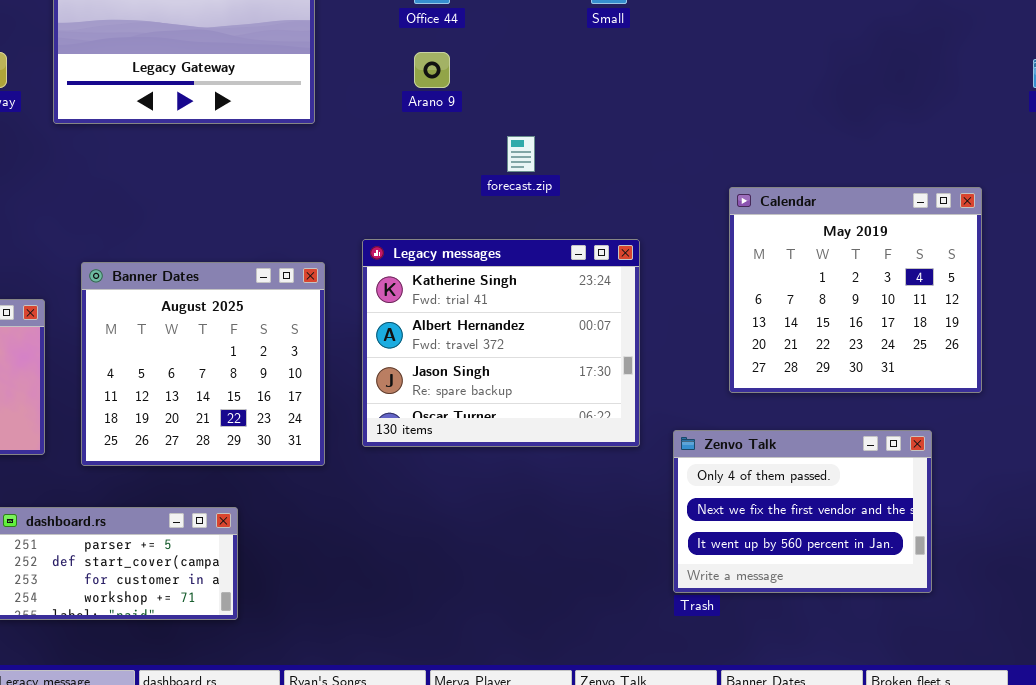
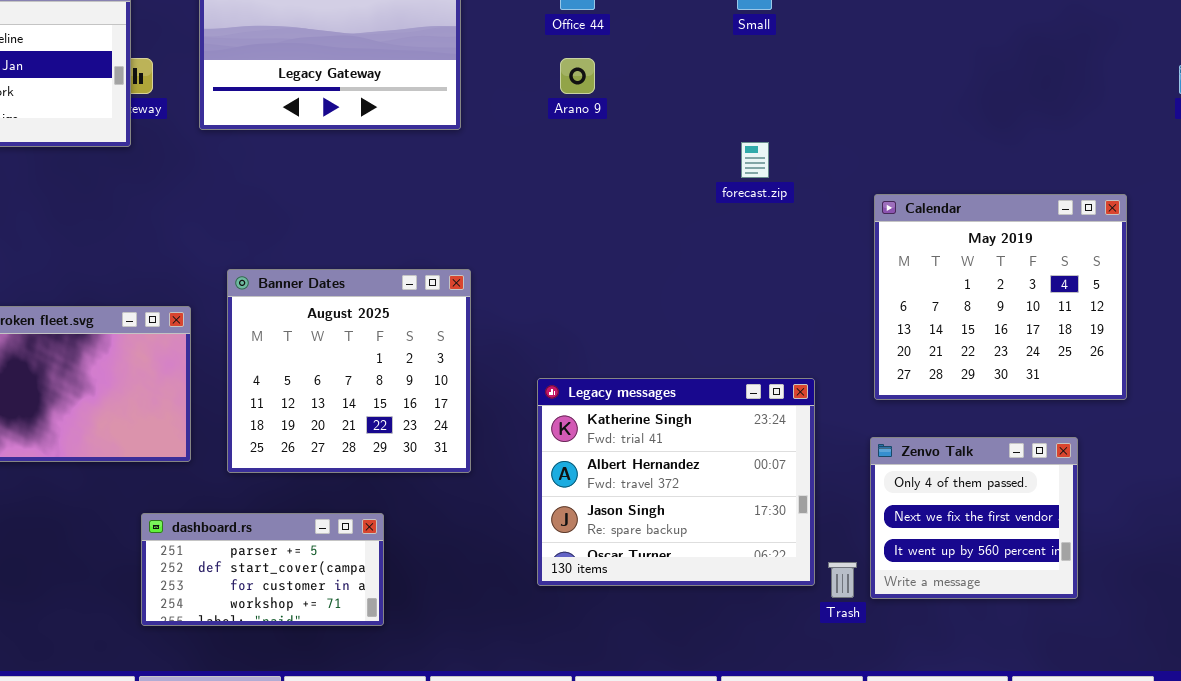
forecast.zip: [507,136,535,172] -> [741,142,769,178], moved
Legacy messages: [362,239,640,447] -> [537,378,815,586], moved
Zenvo Talk: [673,430,932,593] -> [870,437,1078,599], resized

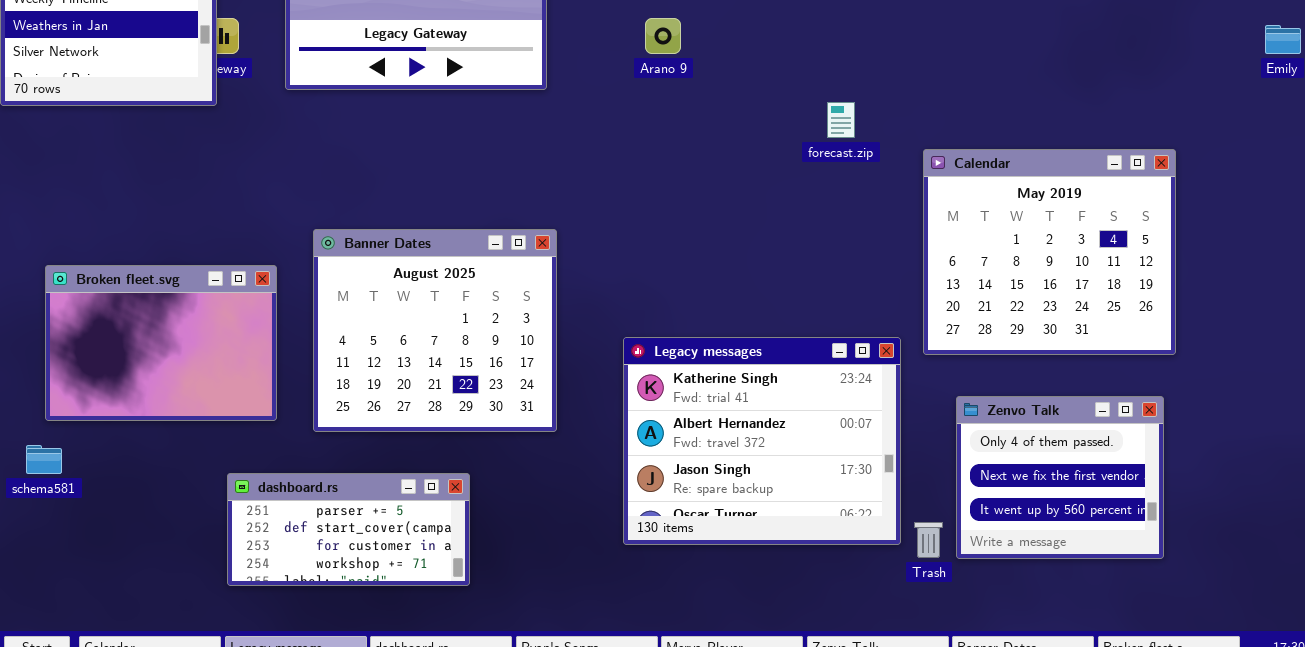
Calendar: [874,194,1127,400] -> [923,149,1176,355], moved

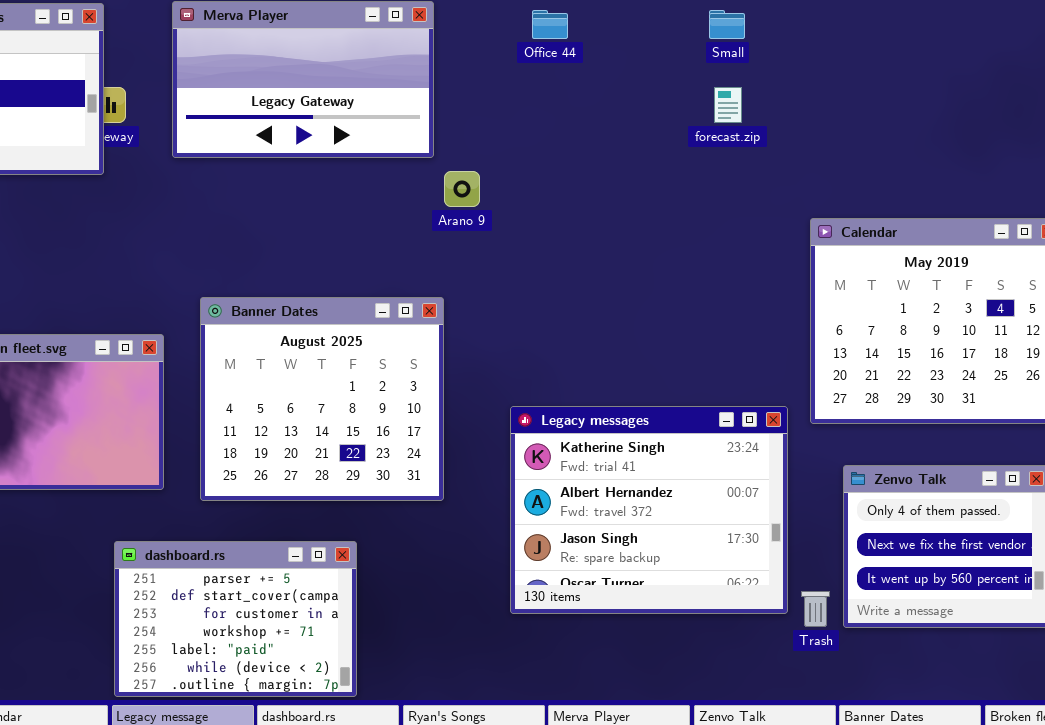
Arano 9: [645,18,681,54] -> [444,171,480,207], moved
forecast.zip: [827,102,855,138] -> [714,87,742,123], moved
dashboard.rs: [227,473,470,586] -> [114,541,357,697], resized

